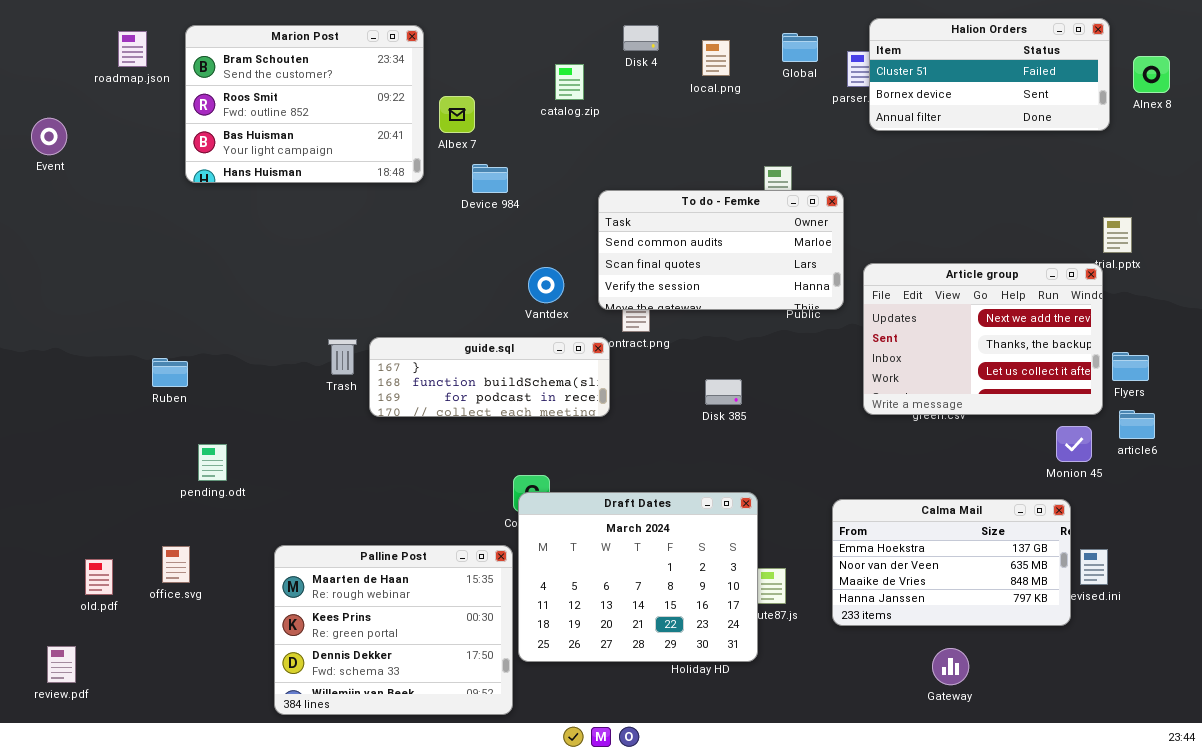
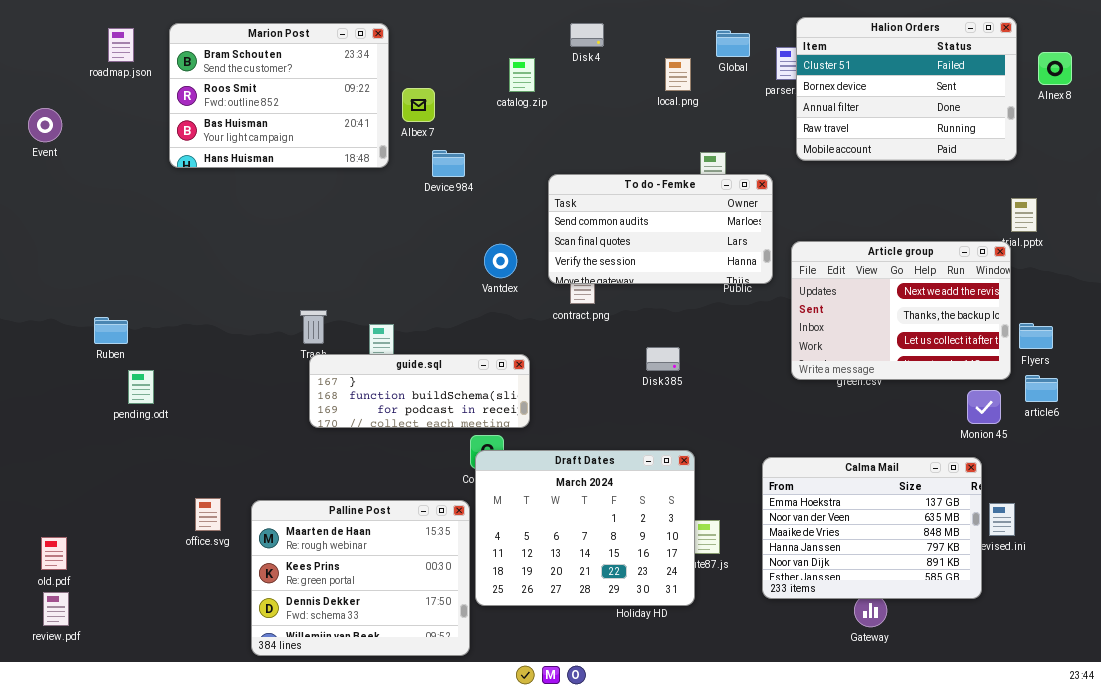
Halion Orders: [869,18,1110,131] -> [796,17,1017,161], resized
local.png: [702,40,730,76] -> [665,58,691,91], moved
guide.sql: [369,337,610,417] -> [309,354,530,428], moved
Ruben: [152,358,188,387] -> [94,317,128,344], moved
pending.odt: [198,444,227,481] -> [128,370,154,404], moved
Calma Mail: [832,499,1071,626] -> [762,457,982,599], resized
office.svg: [162,546,190,583] -> [195,498,221,531], moved
old.pdf: [85,559,113,595] -> [41,537,67,570], moved

